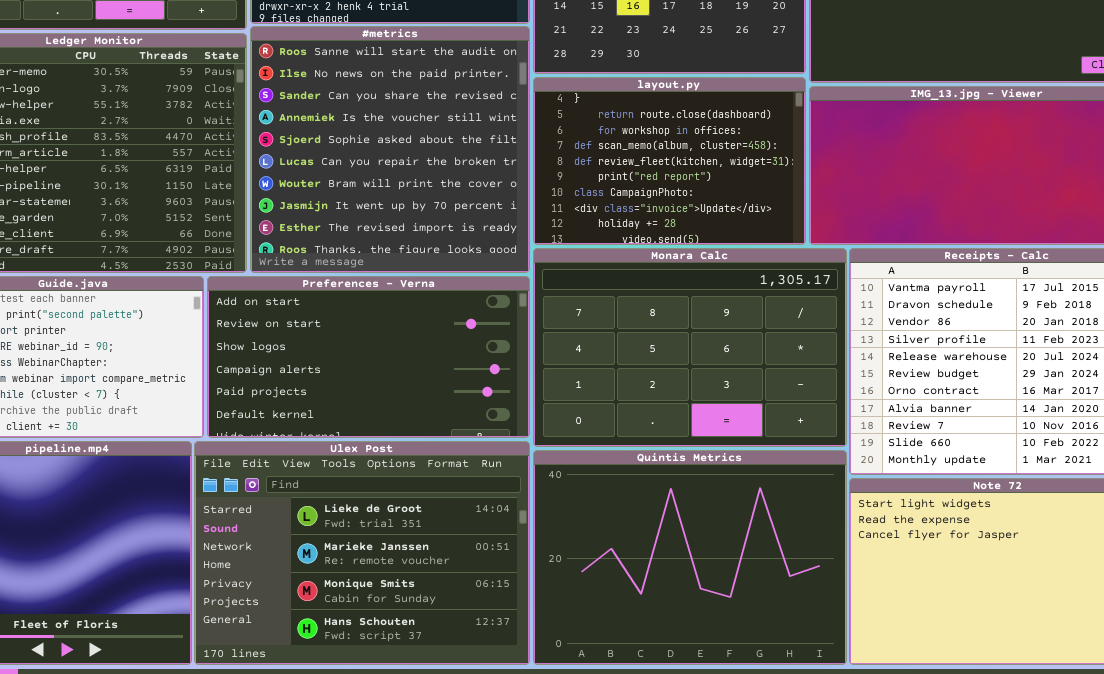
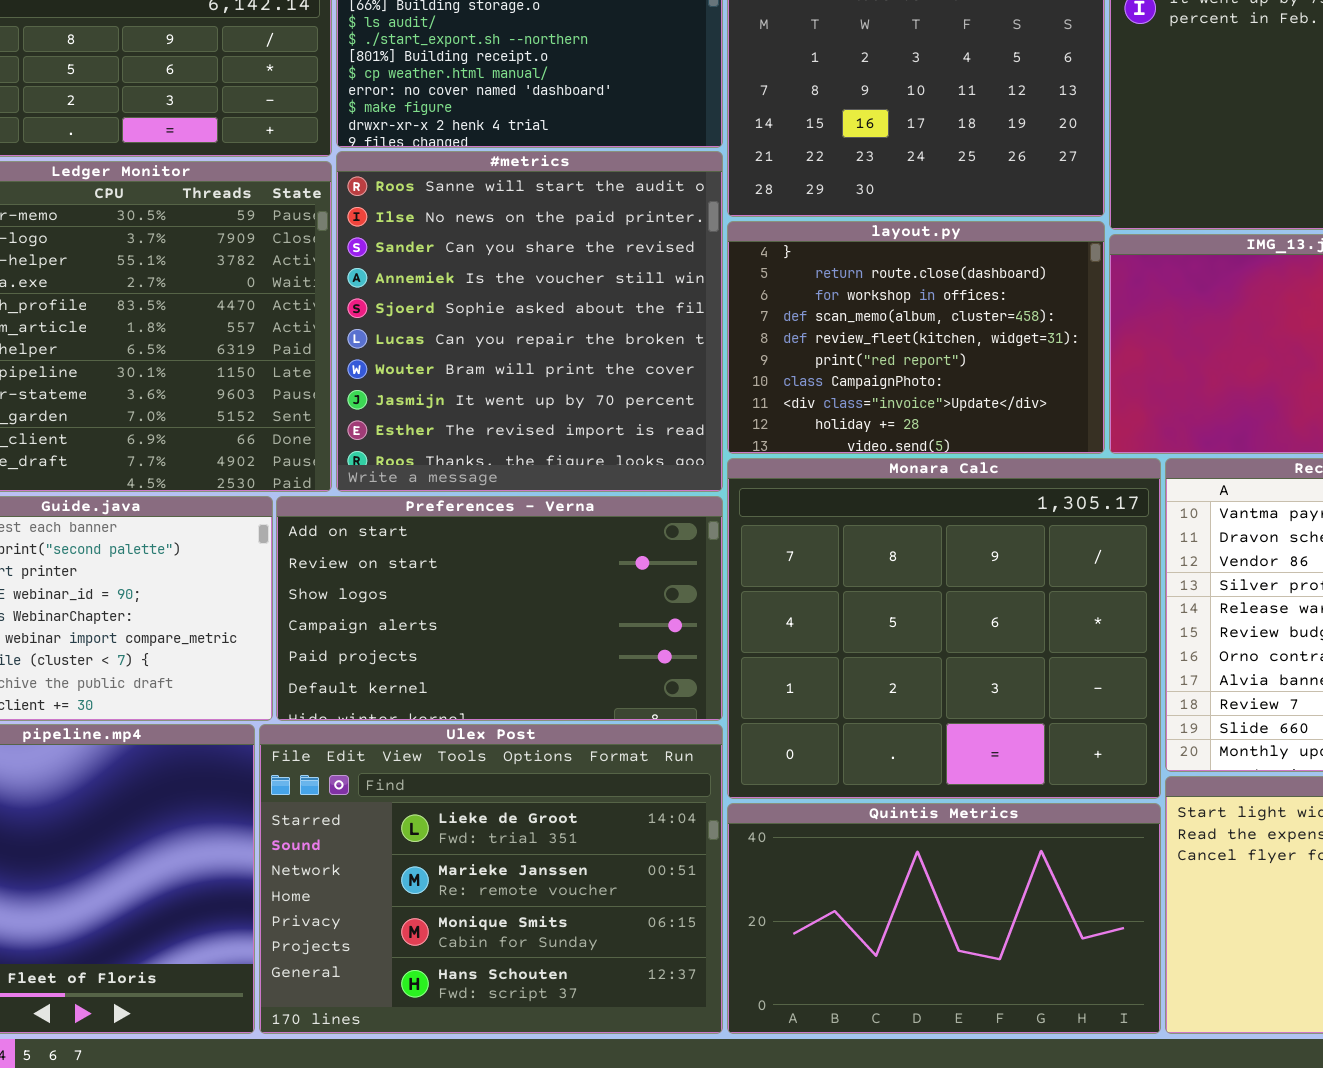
Monara Calc: [533,248,847,447] -> [727,458,1161,799], resized
Quintis Metrics: [533,450,847,665] -> [727,803,1161,1034], resized

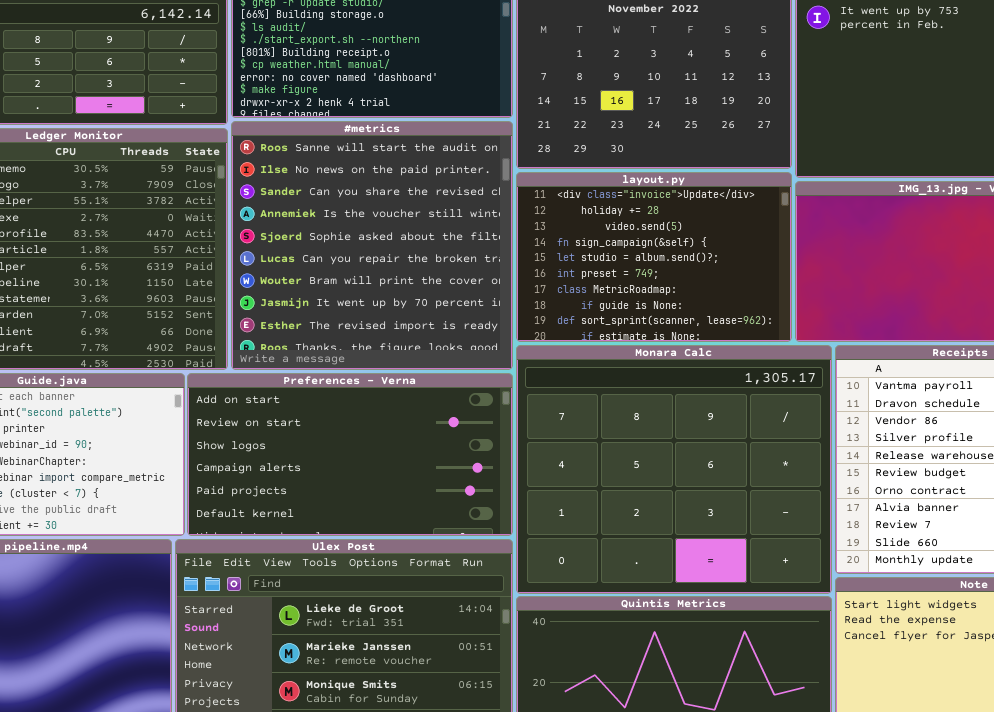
layout.py: [727,221,1105,454] -> [516,172,792,342], scrolled down 7 rows

